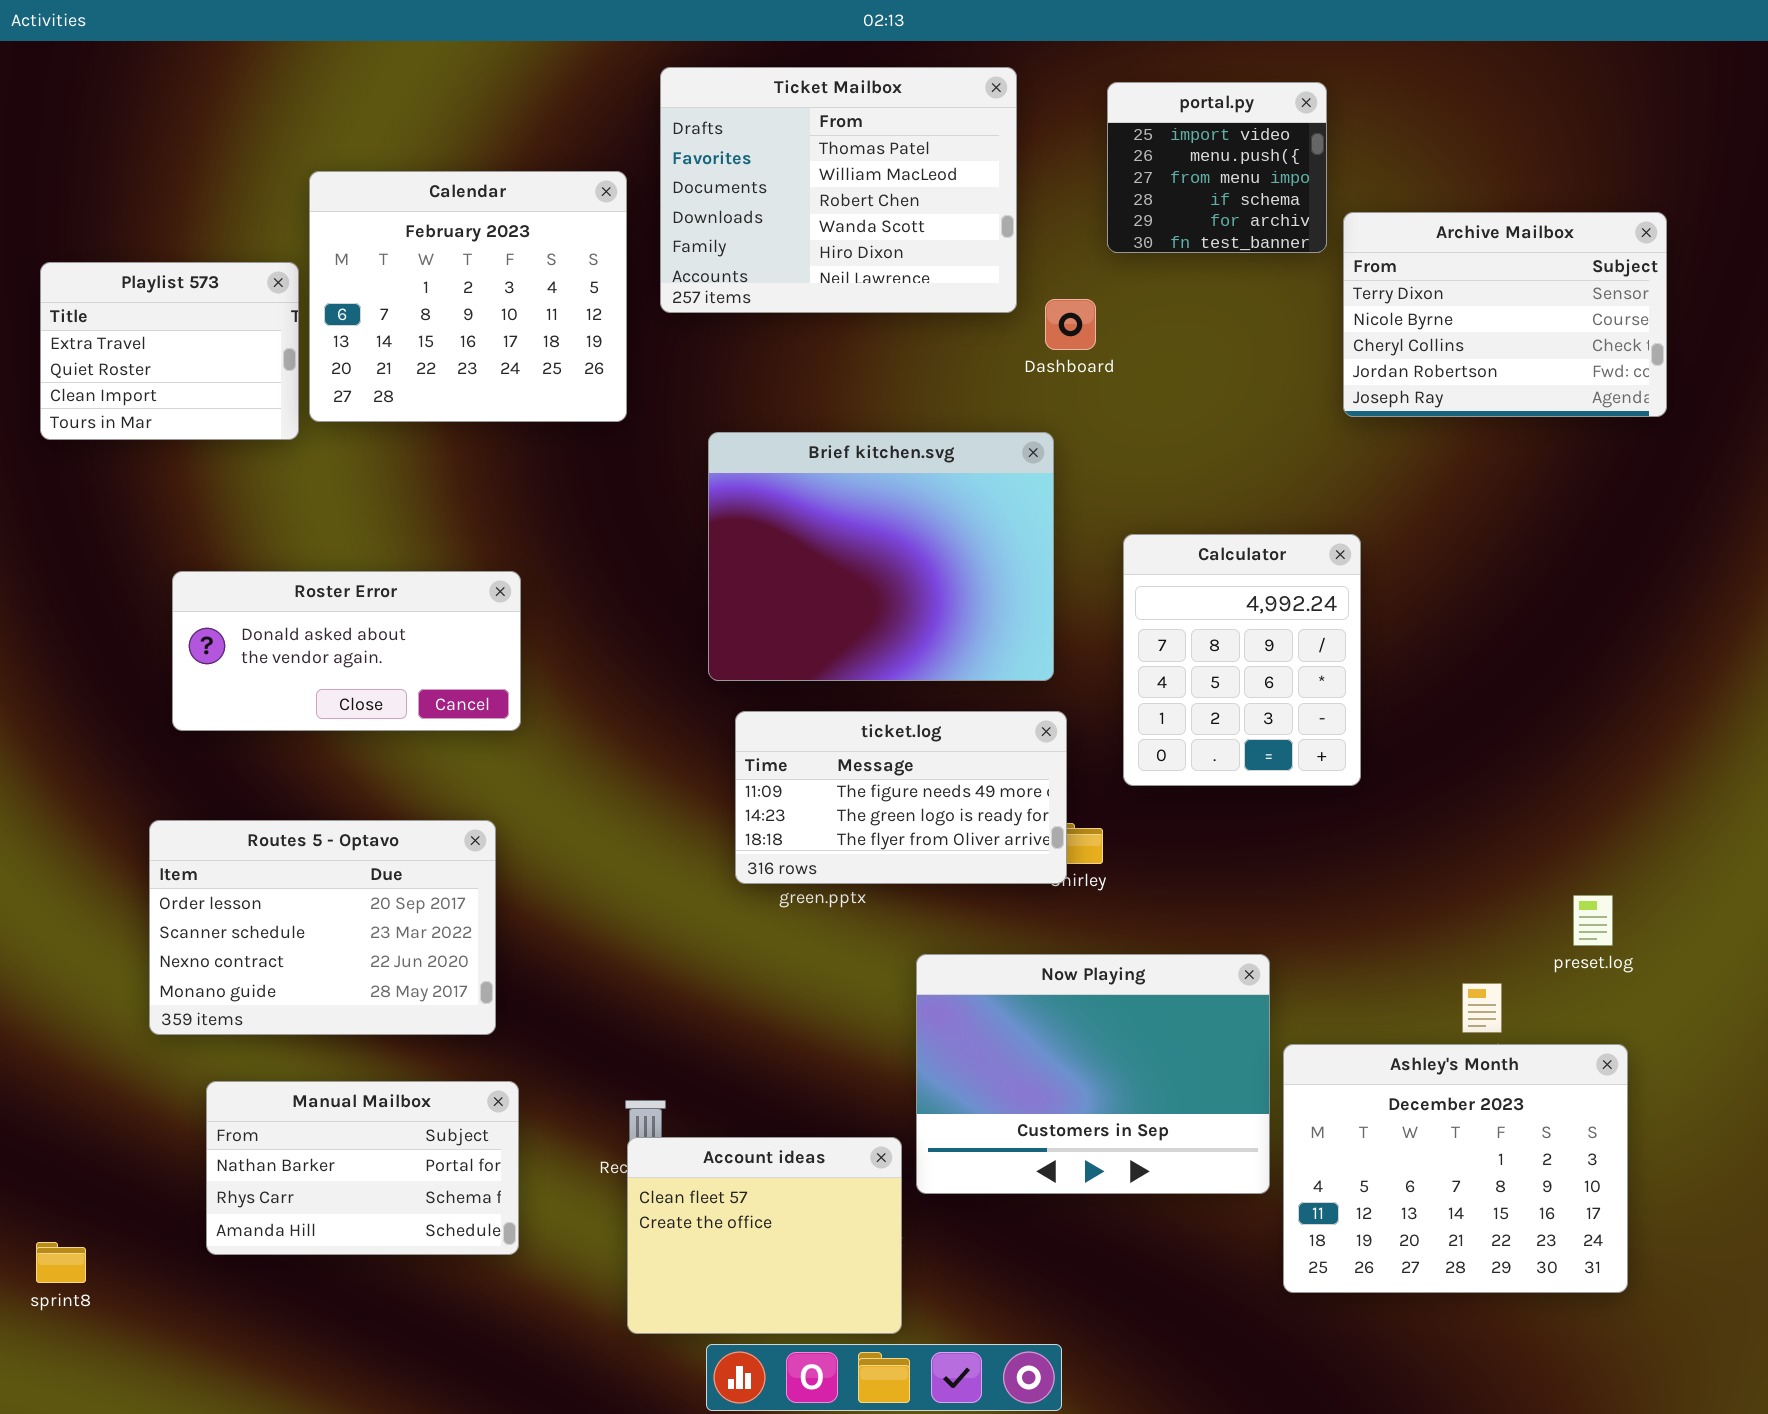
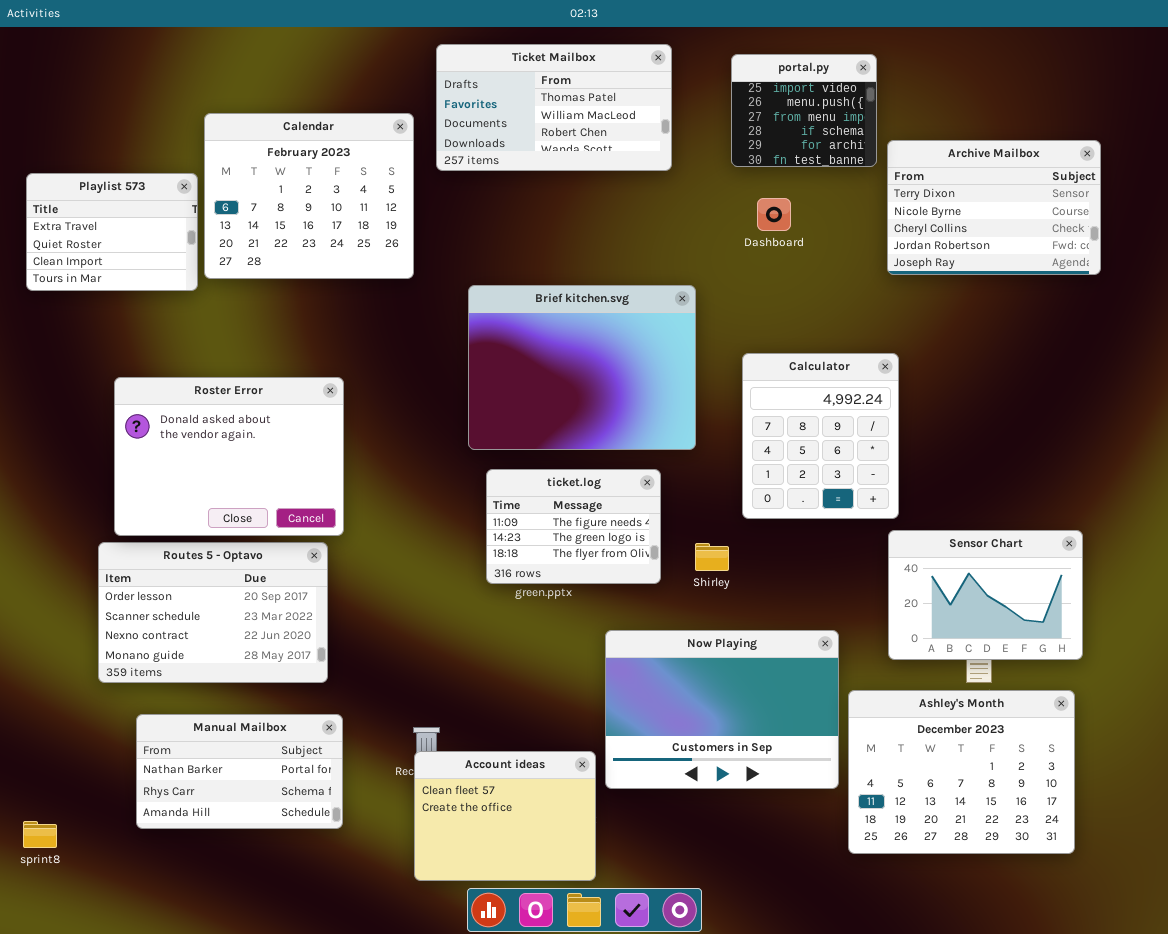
Ticket Mailbox: [660,67,1017,313] -> [436,44,672,171], resized
Dashboard: [1045,299,1096,350] -> [757,198,791,231], moved
Roster Error: [172,571,521,731] -> [114,377,344,536], resized
ticket.log: [735,711,1067,884] -> [486,469,661,584], resized
Sensor Chart: none -> [888,530,1083,660], opened

